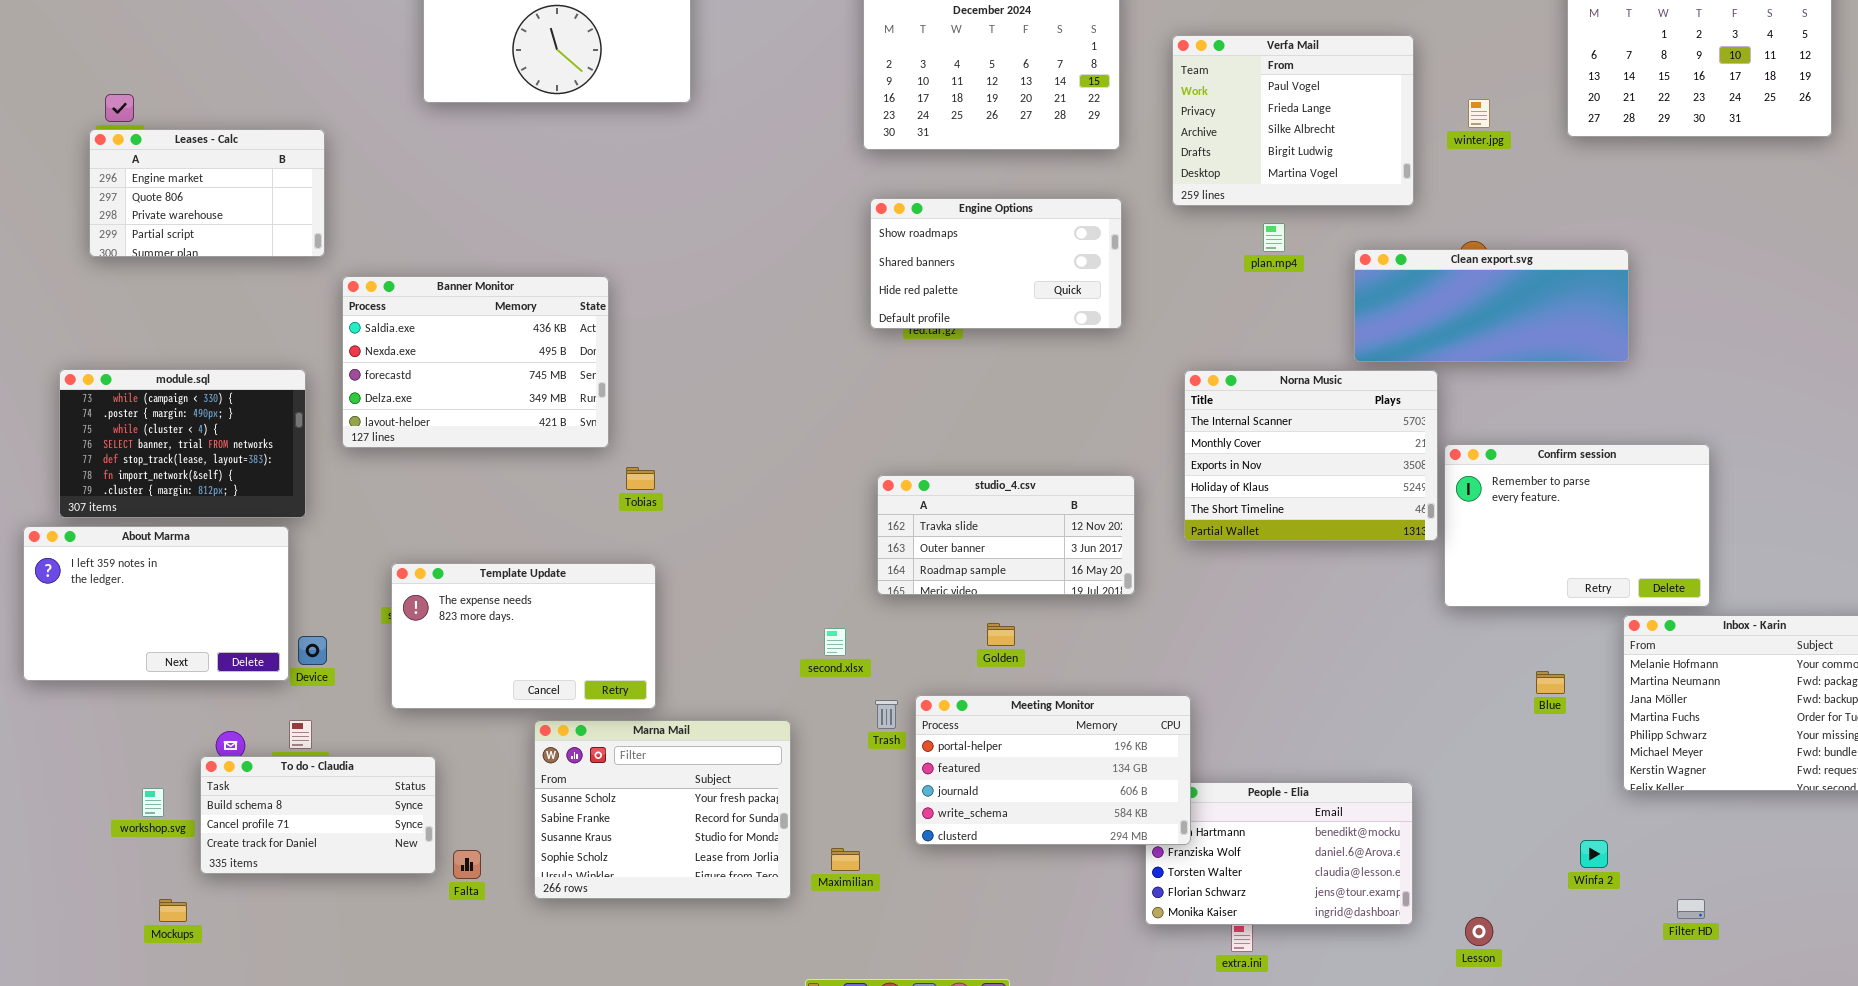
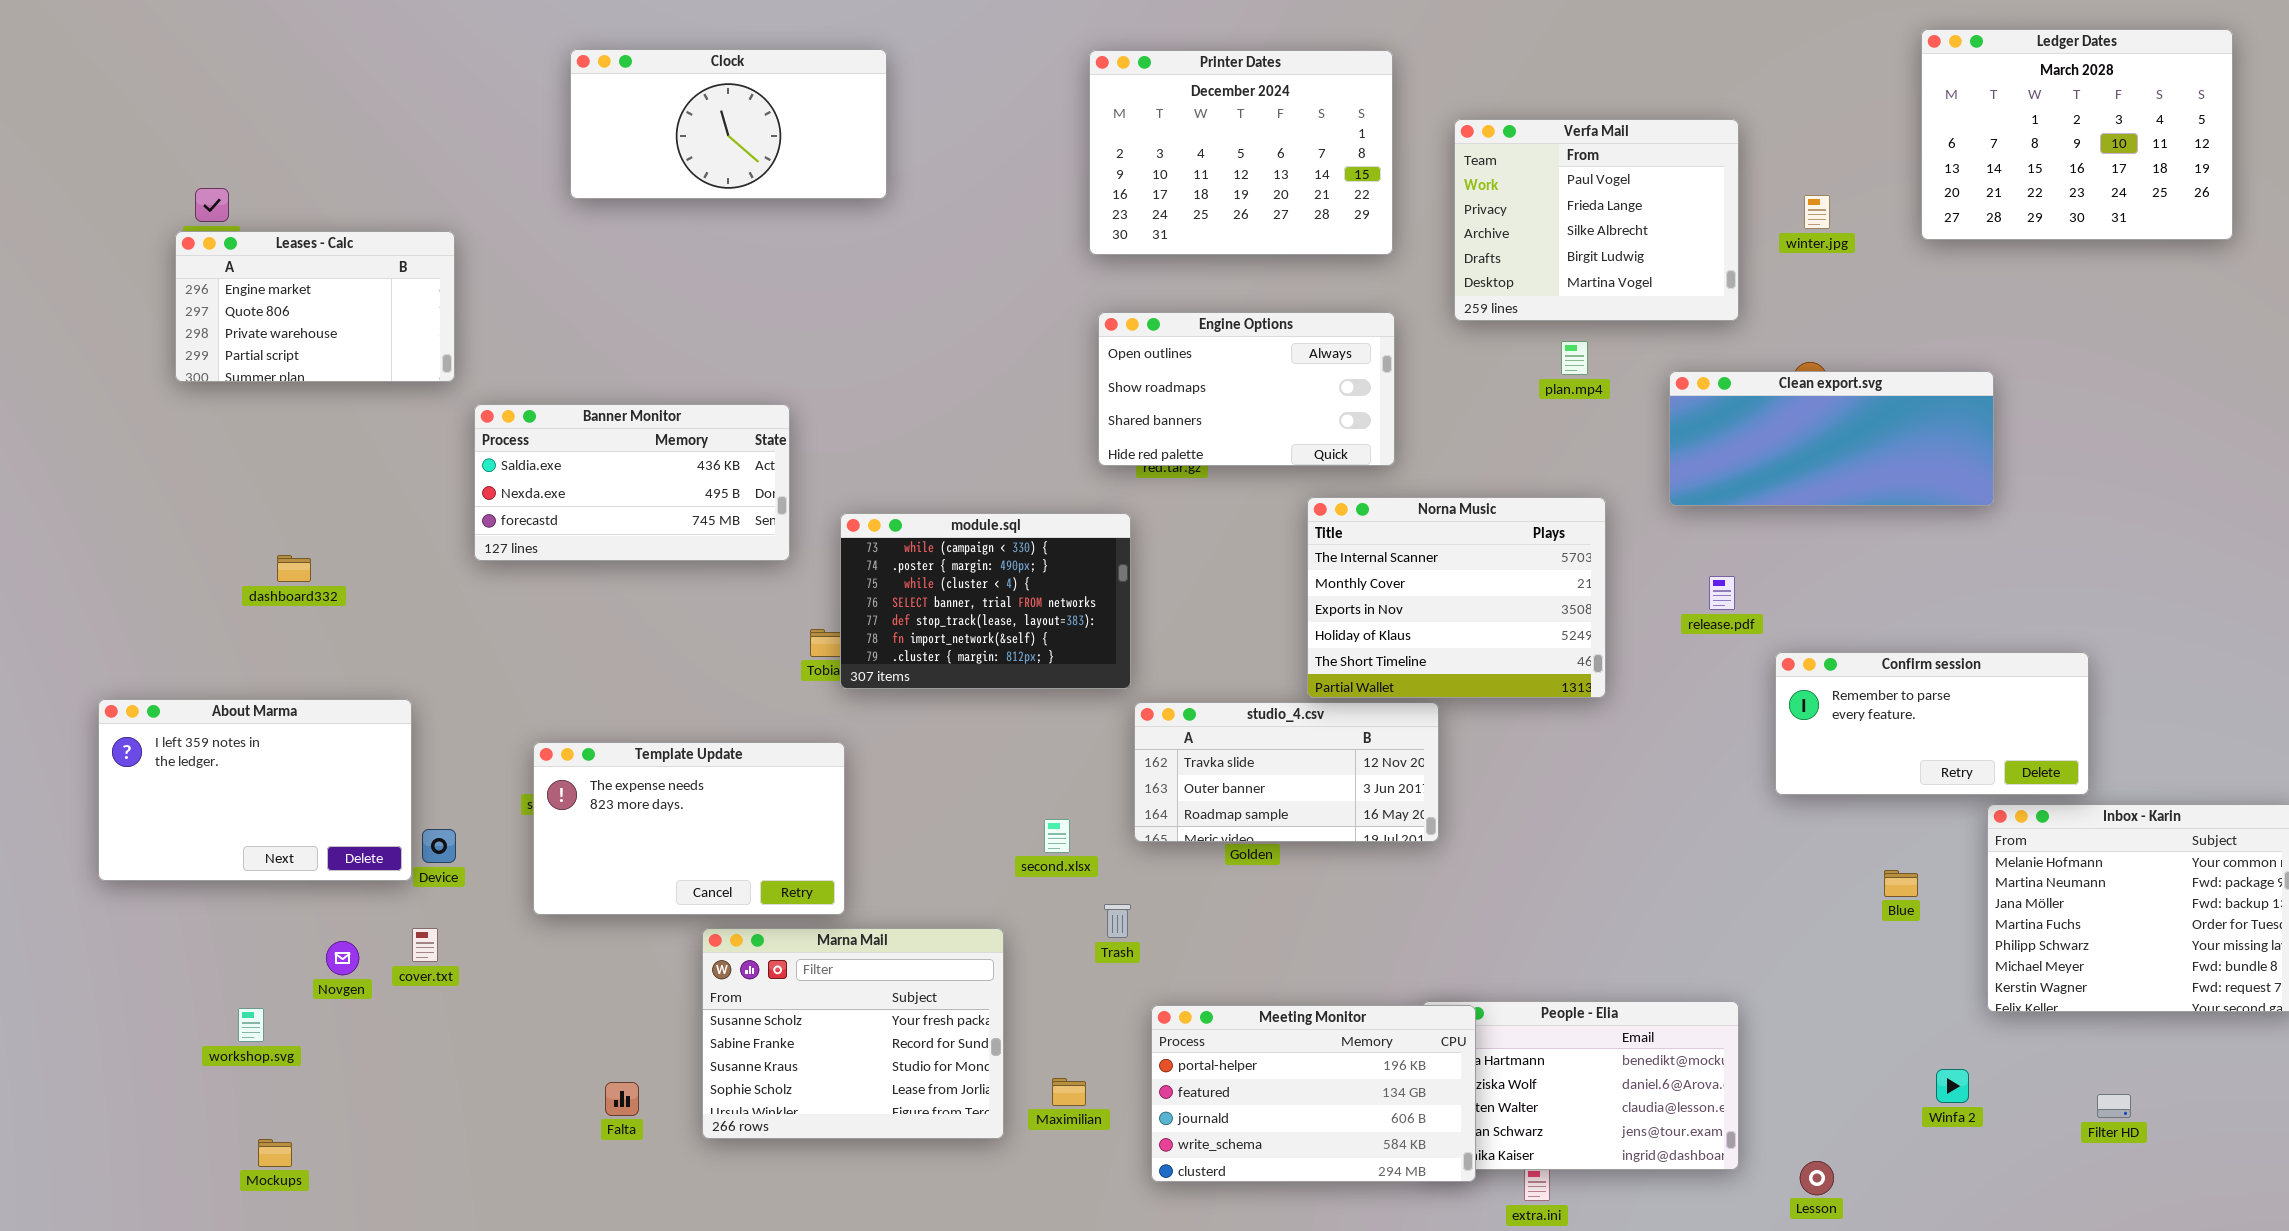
Engine Options: [870,198,1122,329] -> [1098,312,1395,466], scrolled up 1 row
Banner Monitor: [342,276,609,448] -> [474,404,790,561], resized
module.sql: [59,369,306,518] -> [840,513,1131,689], moved
Norna Music: [1184,370,1438,541] -> [1307,497,1606,698], moved
Confirm session: [1444,444,1710,607] -> [1775,652,2089,795], resized
studio_4.csv: [877,475,1135,595] -> [1134,702,1439,842], moved
Meeting Monitor: [915,695,1191,845] -> [1151,1005,1476,1182], moved
To do - Claudia: [200,756,436,874] -> none, closed
Filter HD: [1677,899,1705,919] -> [2097,1094,2131,1118], moved

